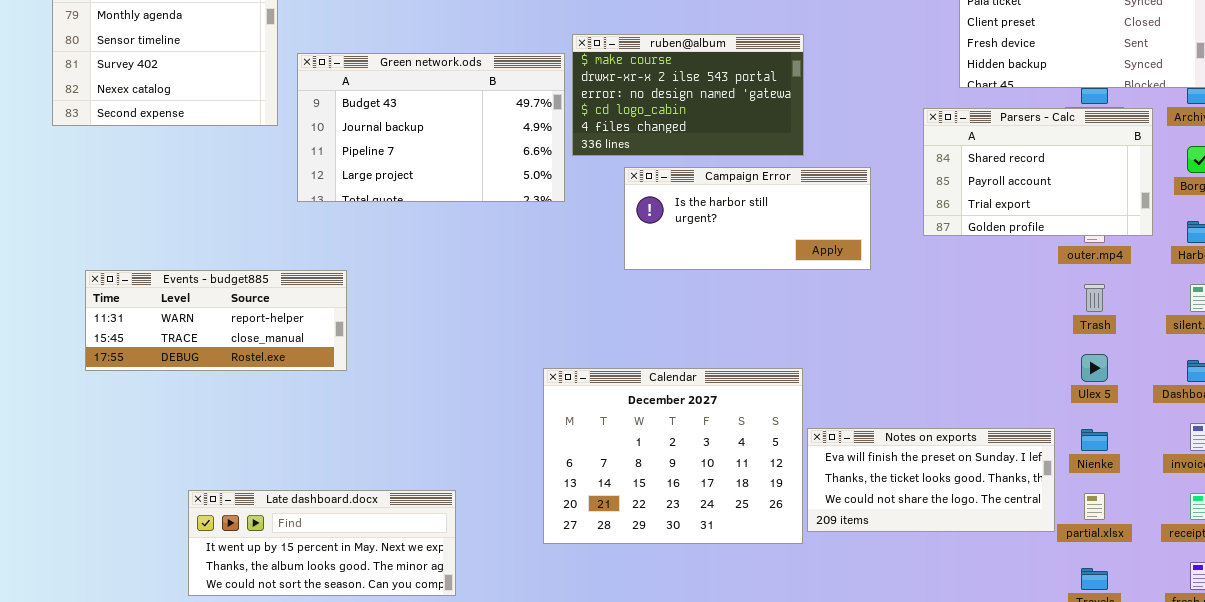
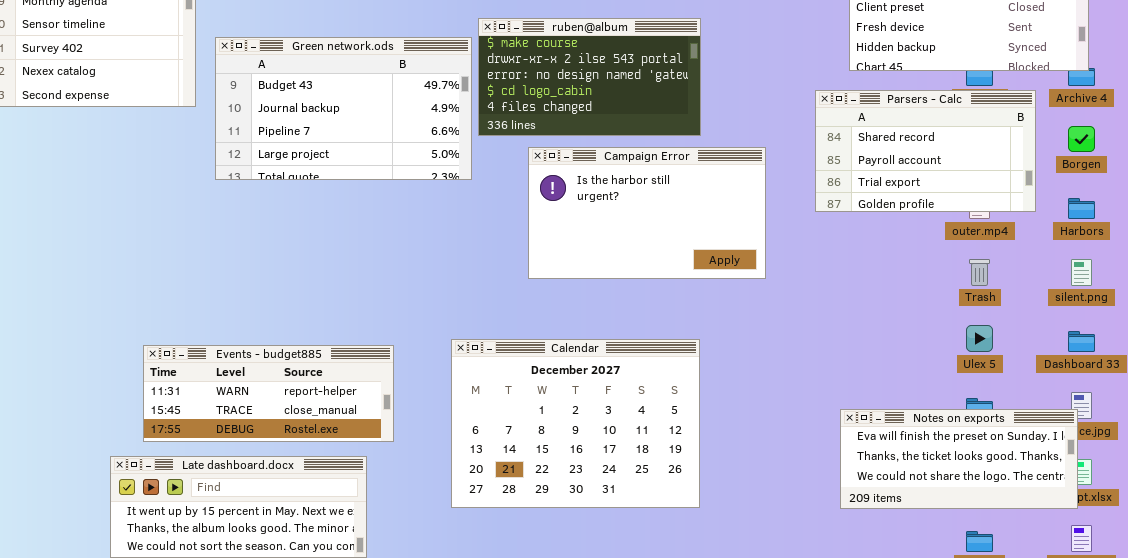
Campaign Error: [624,167,871,270] -> [528,147,766,279], resized
Events - budget885: [85,270,347,371] -> [143,345,394,442], moved
Notes on exports: [807,428,1055,532] -> [840,409,1078,509], moved

